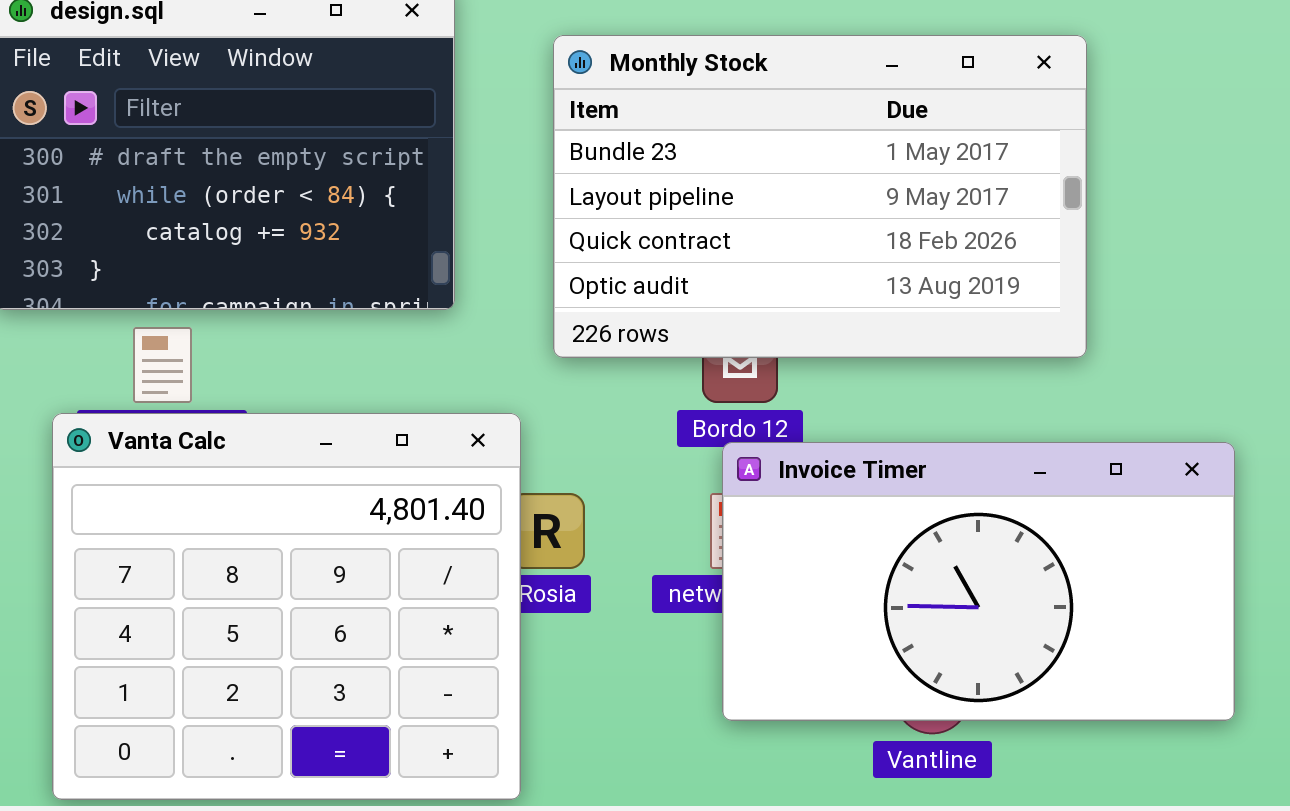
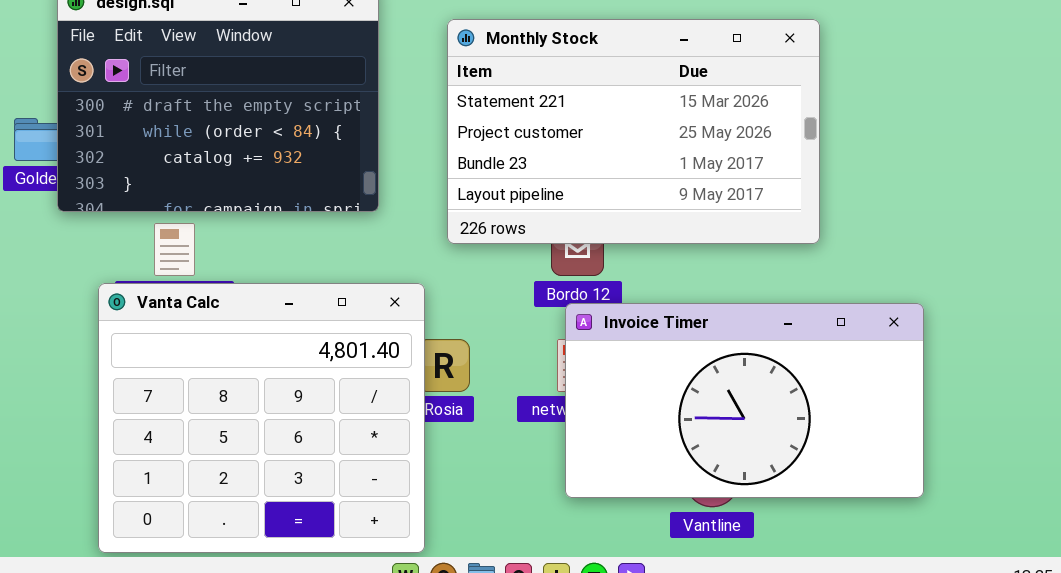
Monthly Stock: [553,35,1087,358] -> [447,19,820,244], scrolled up 2 rows

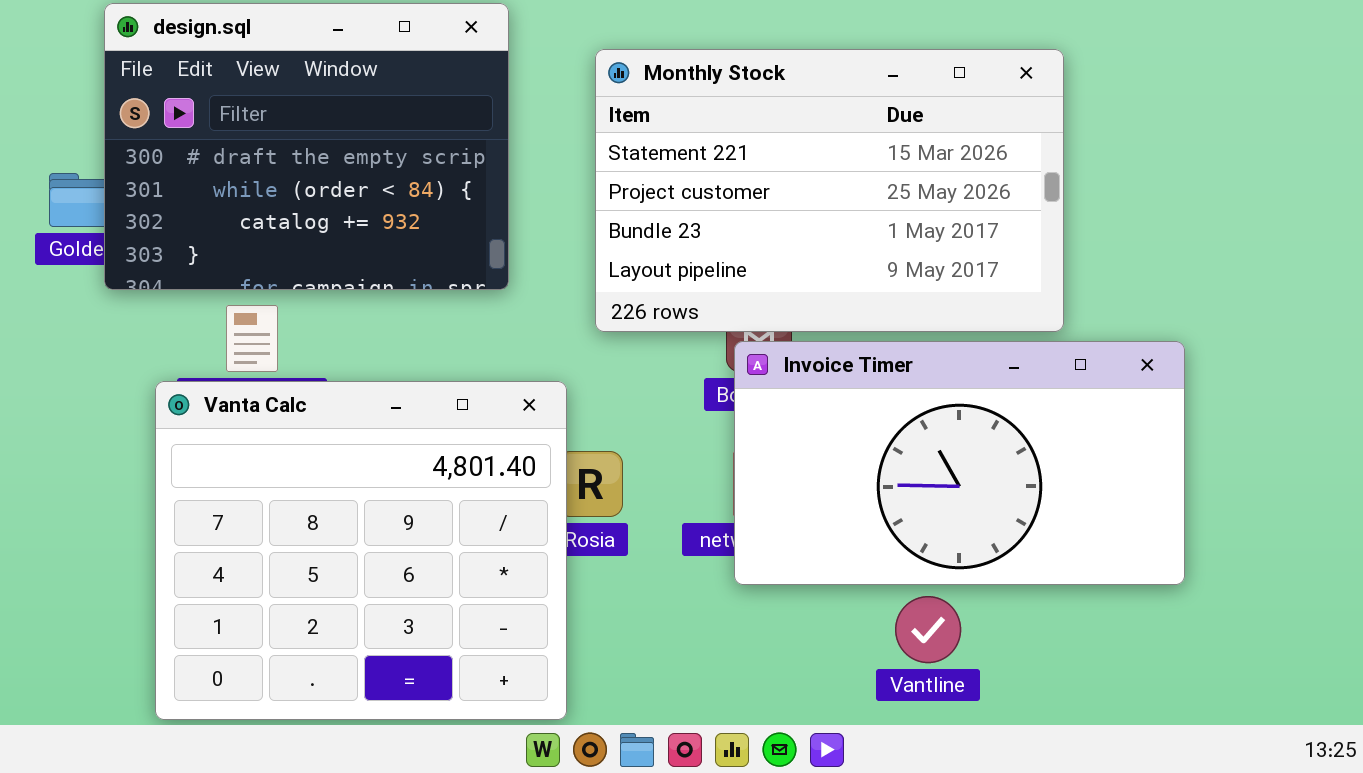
Invoice Timer: [565,303,924,498] -> [734,341,1185,585], moved

